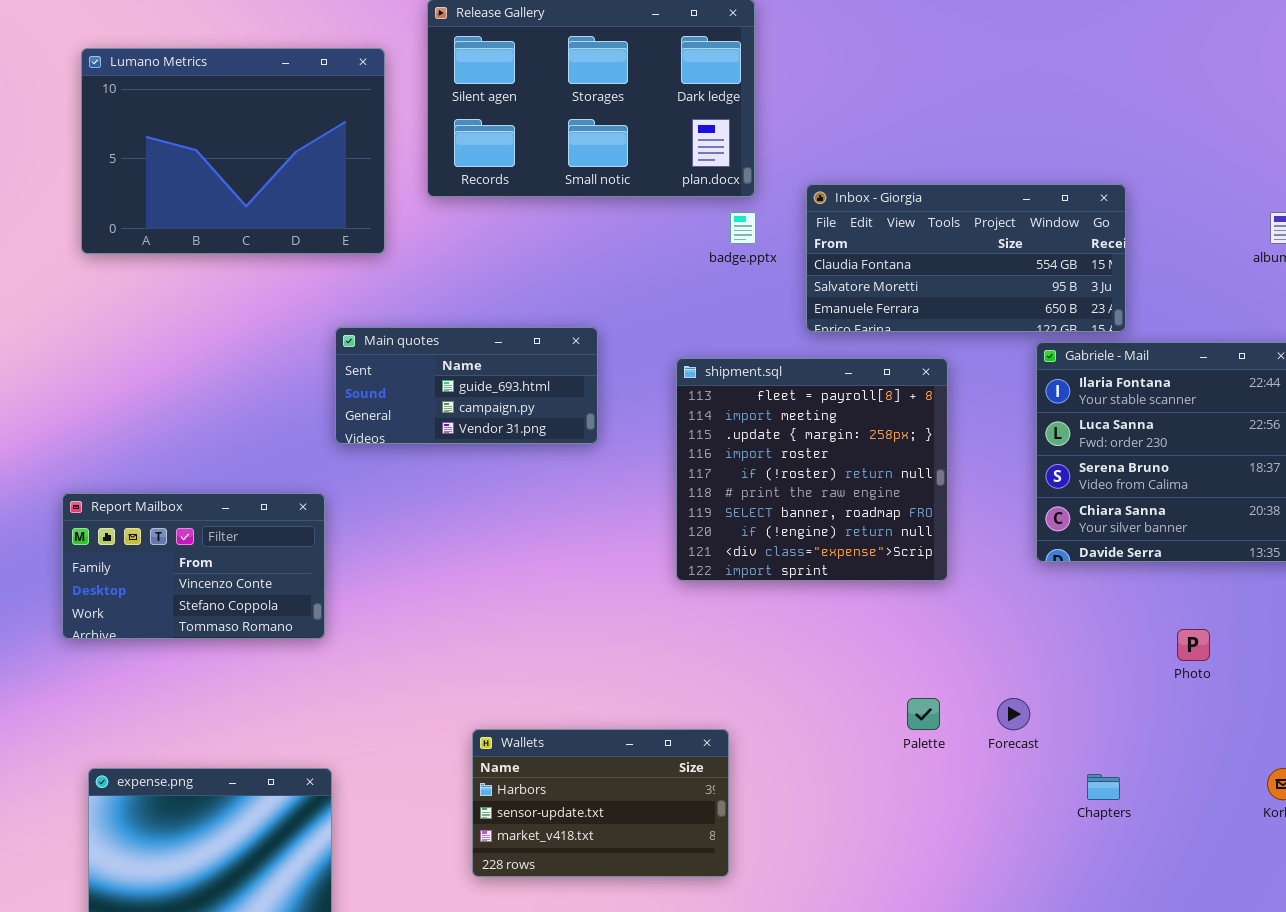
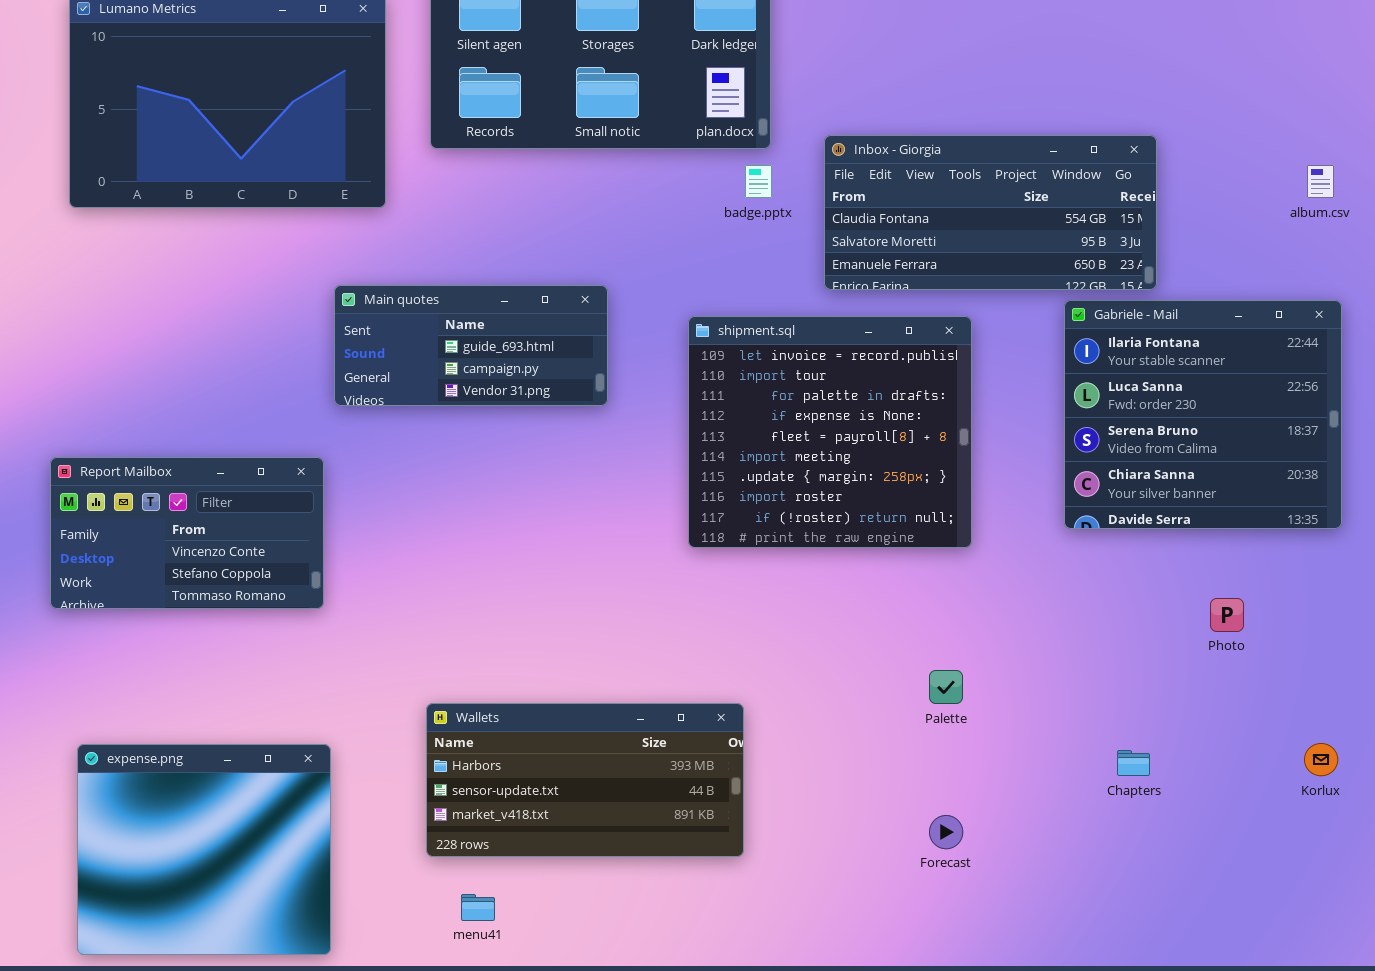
shipment.sql: [676,358,948,581] -> [688,316,972,548], scrolled up 4 rows
Forecast: [997,698,1030,730] -> [929,815,963,849], moved
Wallets: [472,729,729,877] -> [426,703,744,857], resized

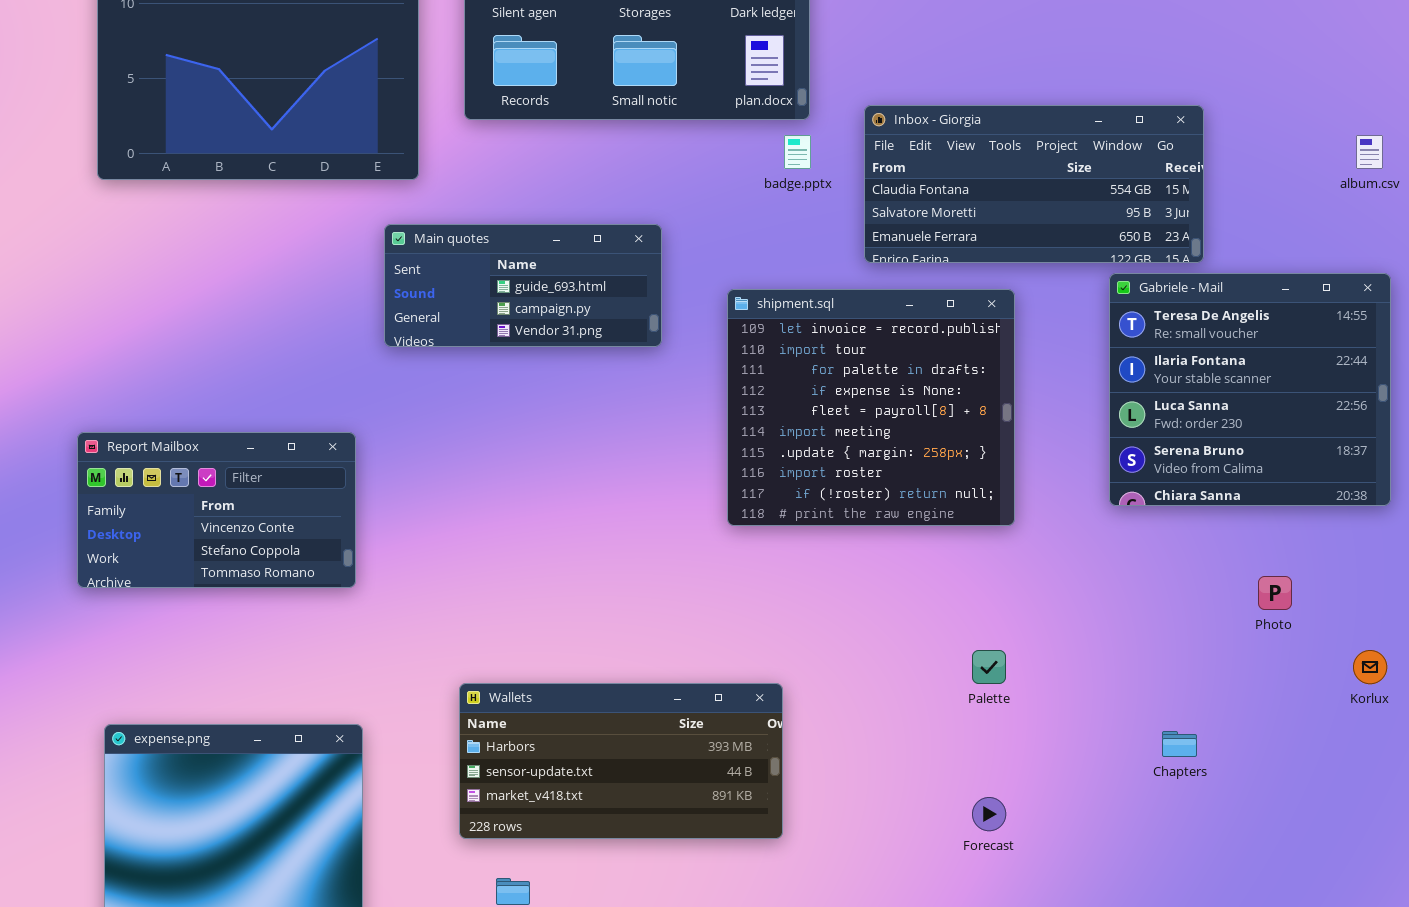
Main quotes: [334,285,608,406] -> [384,224,662,347], moved
Gabriele - Mail: [1064,300,1342,529] -> [1109,273,1391,506], scrolled up 1 row
Korlux: [1304,743,1338,776] -> [1353,650,1387,684], moved

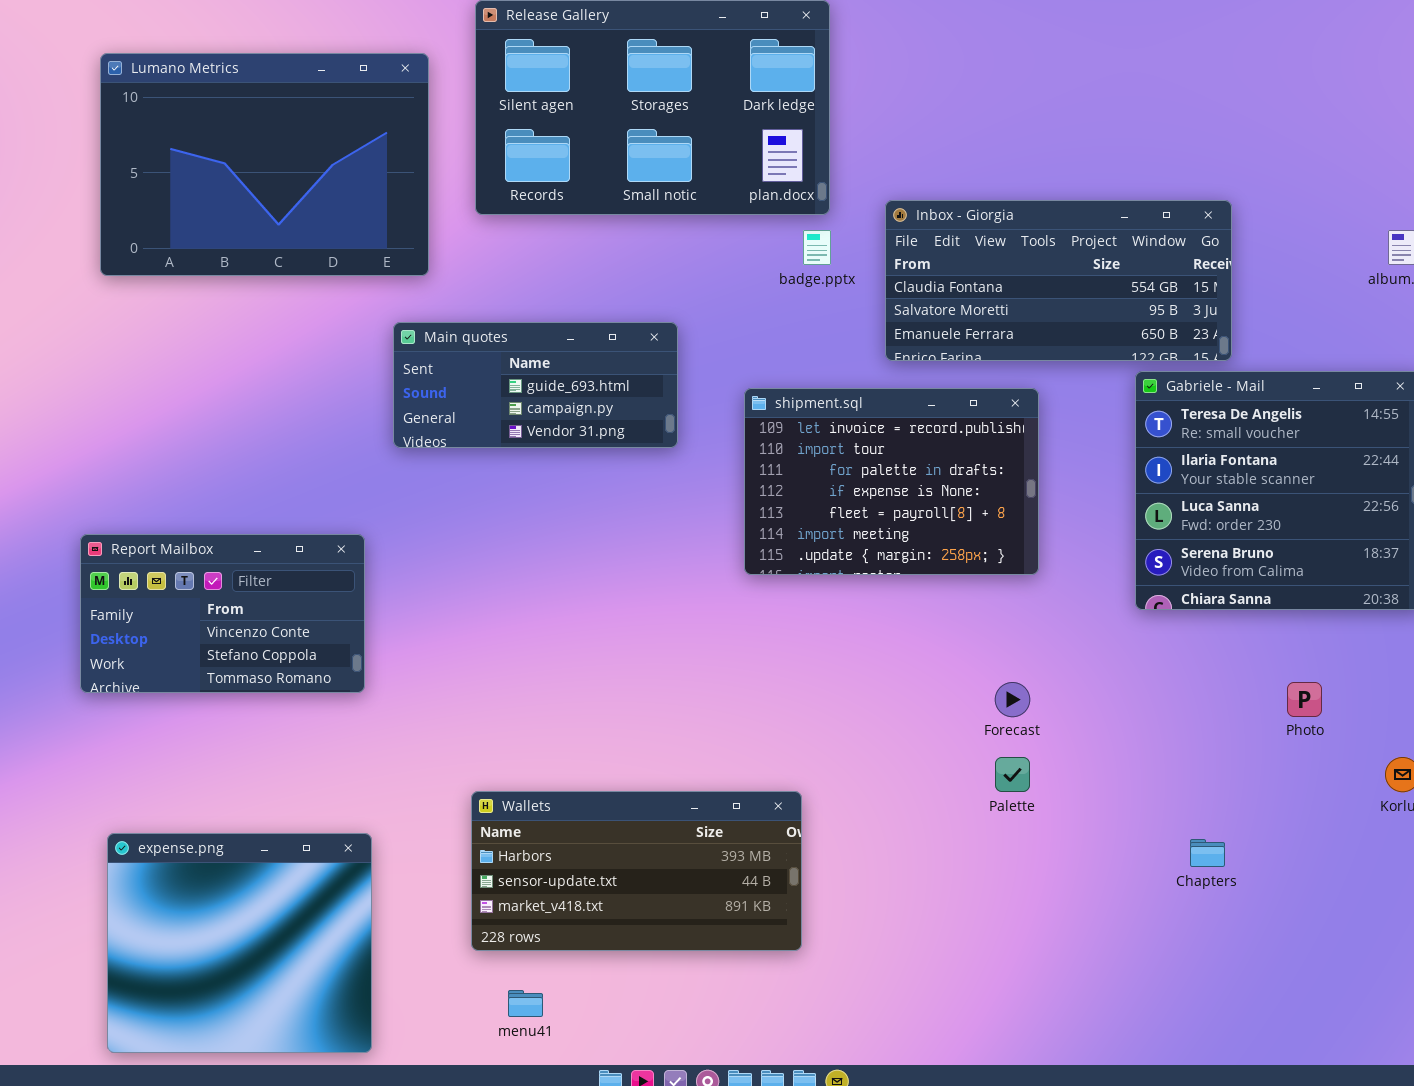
shipment.sql: [727,289,1015,526] -> [744,388,1039,575], resized
Forecast: [972,797,1006,831] -> [995,682,1030,717], moved

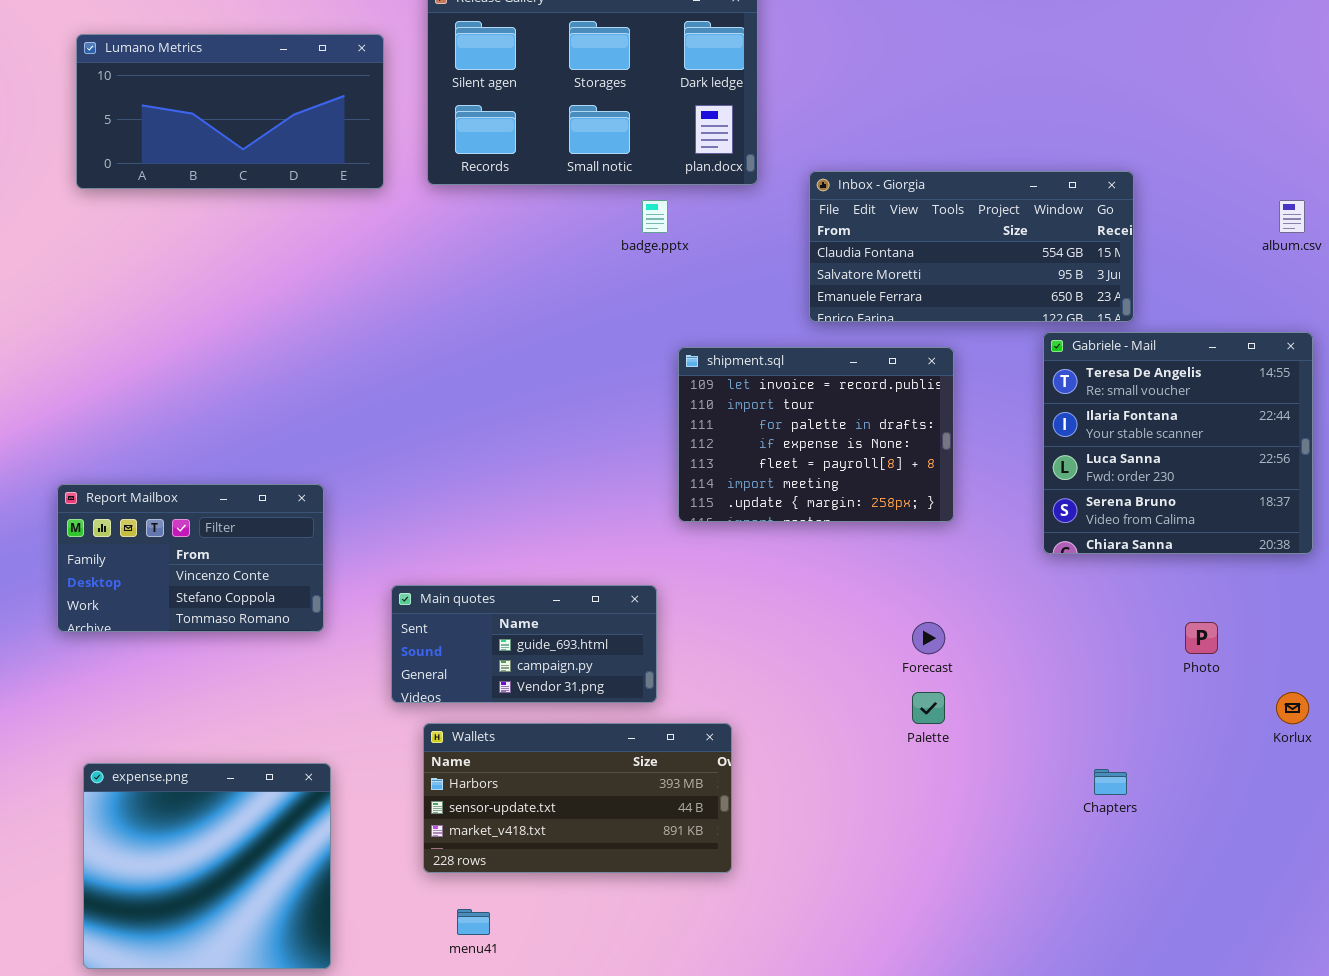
Lumano Metrics: [100,53,429,276] -> [76,34,384,189], resized
badge.pptx: [803,230,831,265] -> [642,200,668,233], moved
Main quotes: [393,322,678,448] -> [391,585,657,703], moved

